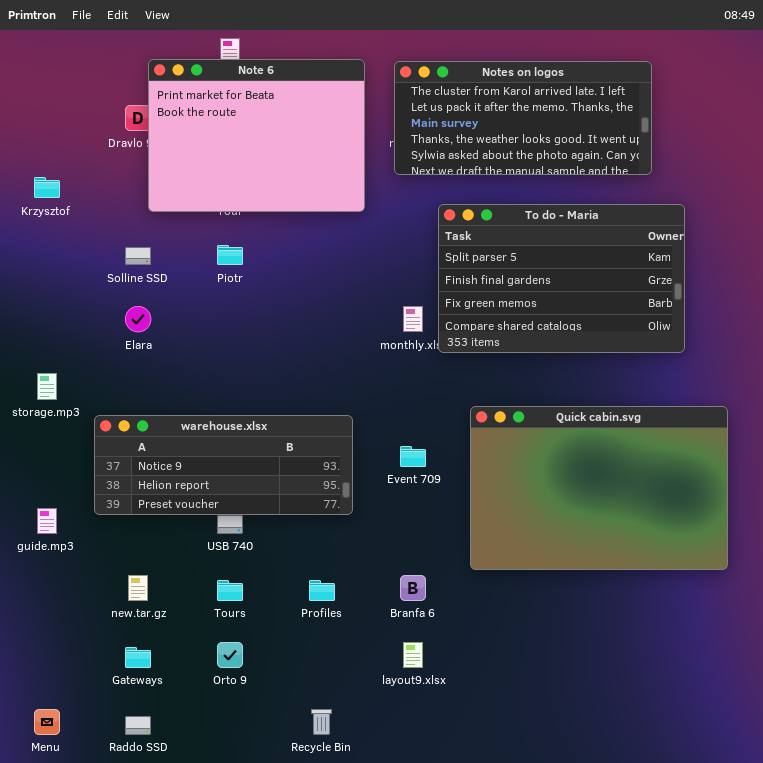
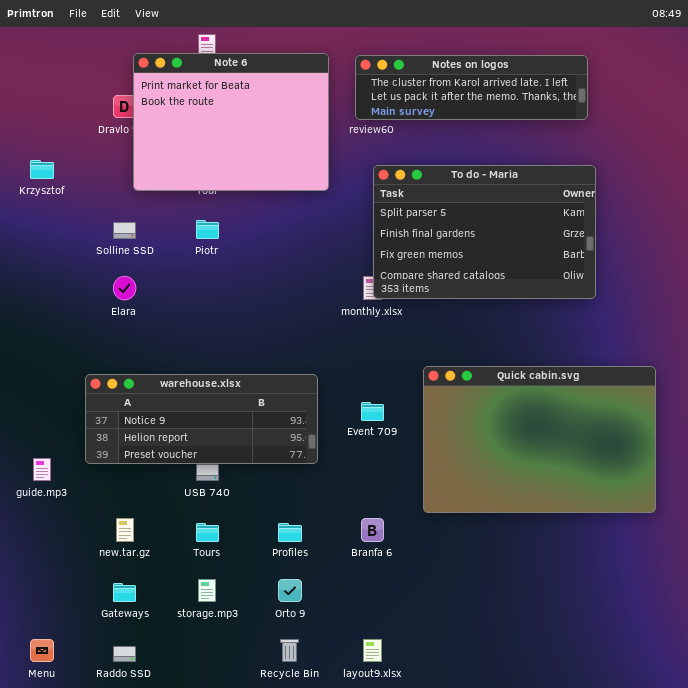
Notes on logos: [394,61,652,175] -> [355,55,588,120], resized
To do - Maria: [438,204,685,353] -> [373,165,596,299], moved
storage.mp3: [37,373,57,400] -> [198,579,216,602], moved
Orto 9: [217,642,243,668] -> [278,579,302,602], moved
layout9.xlsx: [403,642,423,668] -> [363,639,382,662], moved

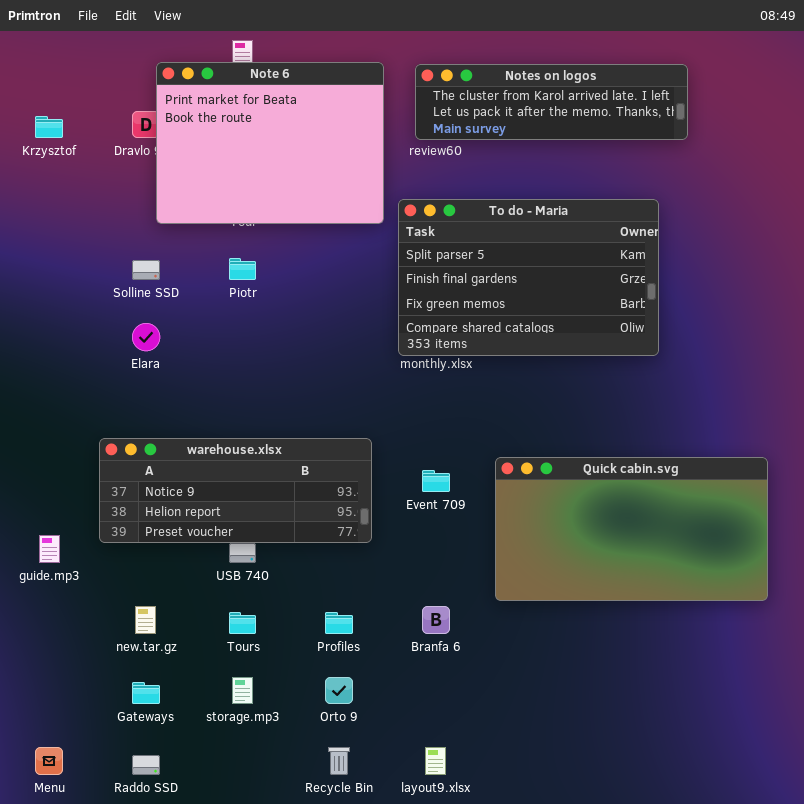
Krzysztof: [30,160,54,179] -> [35,116,63,138], moved
To do - Maria: [373,165,596,299] -> [398,199,659,356], moved
Quick cabin.svg: [423,366,656,513] -> [495,457,768,601], resized

